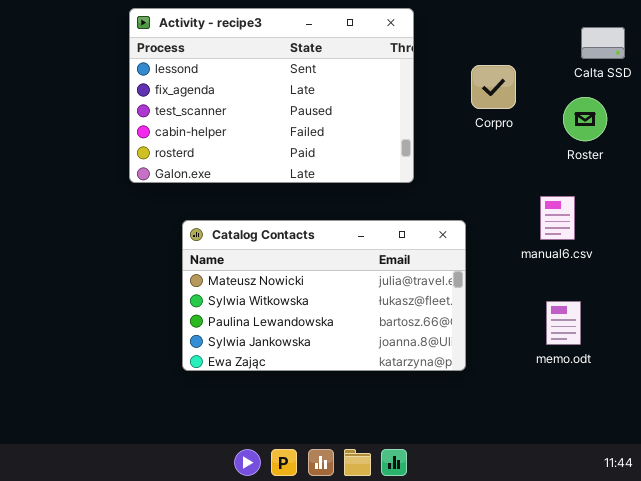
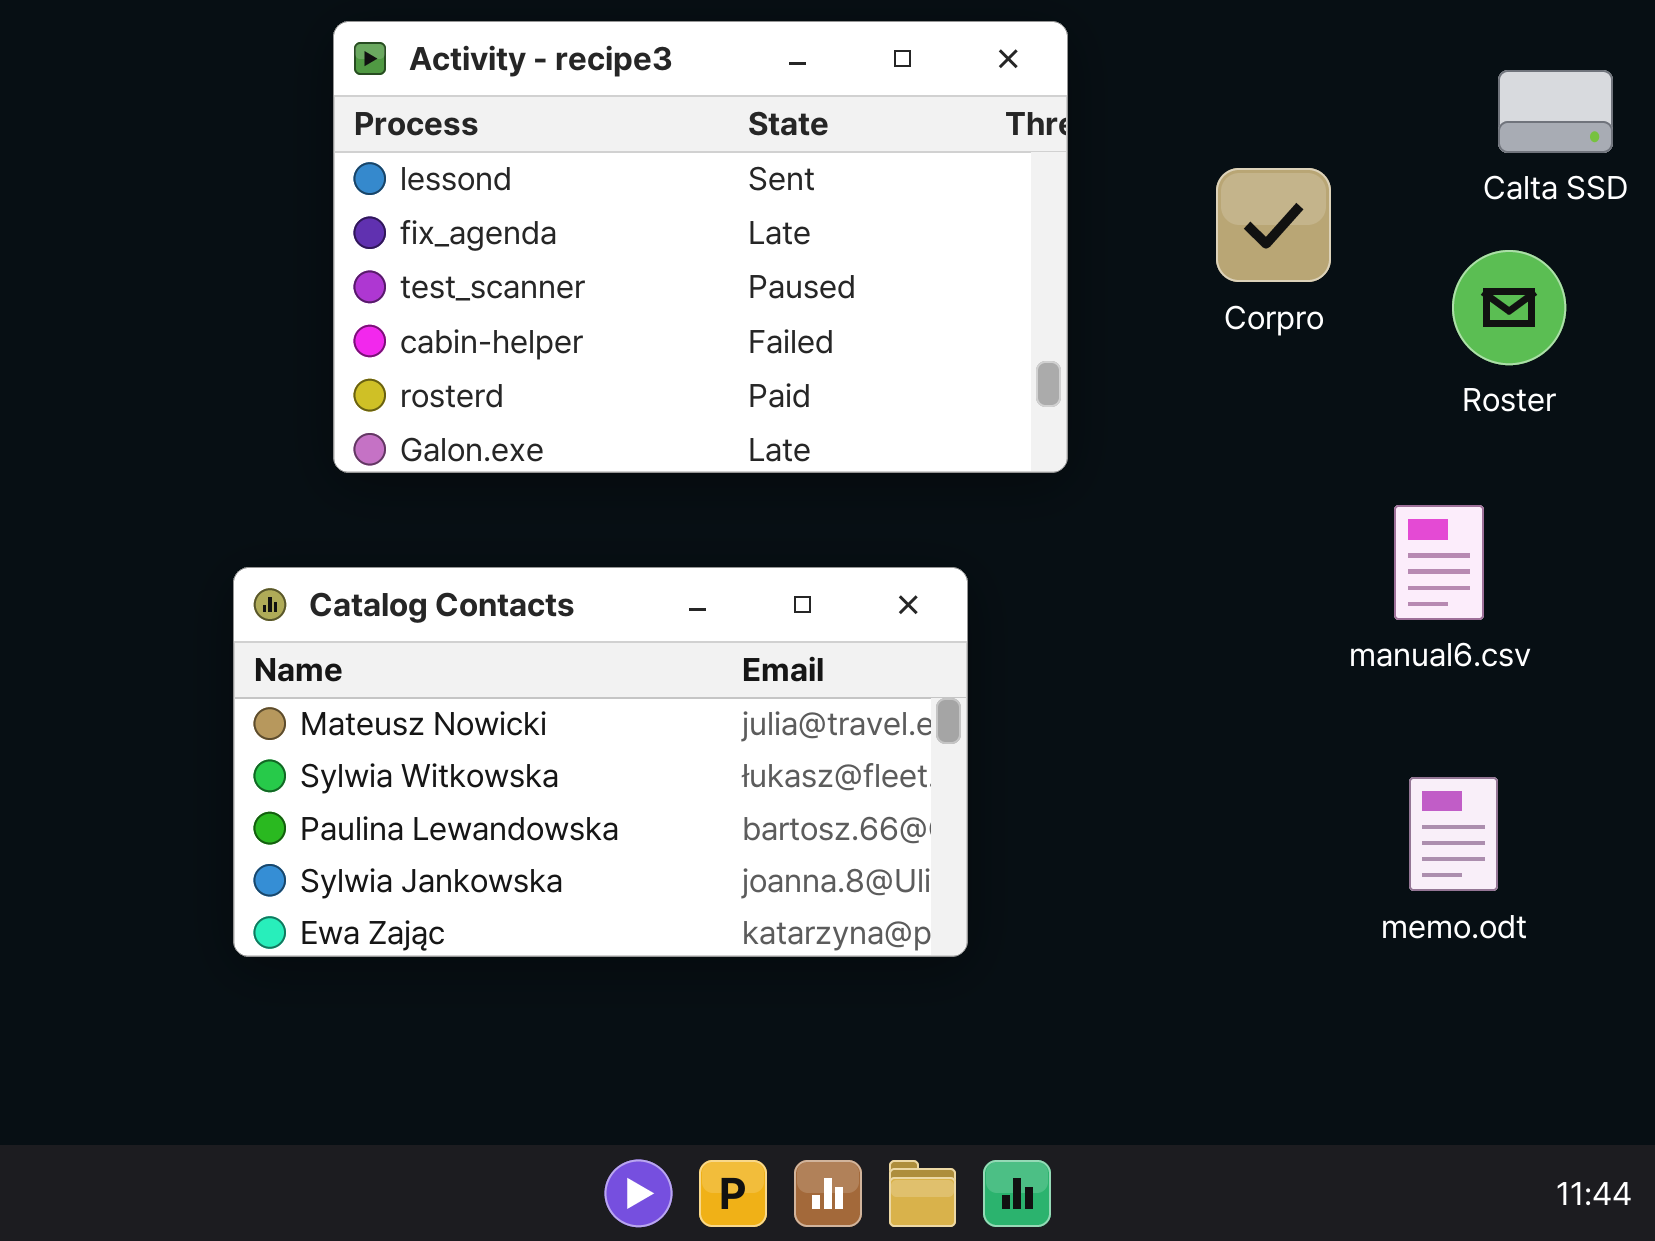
Catalog Contacts: [182,220,466,371] -> [233,567,968,957], moved

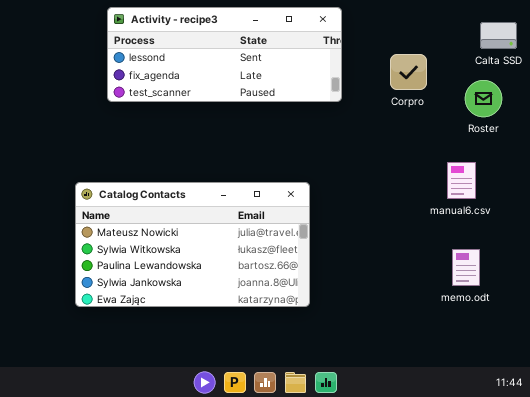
Activity - recipe3: [333,21,1068,473] -> [107,7,342,102], resized

